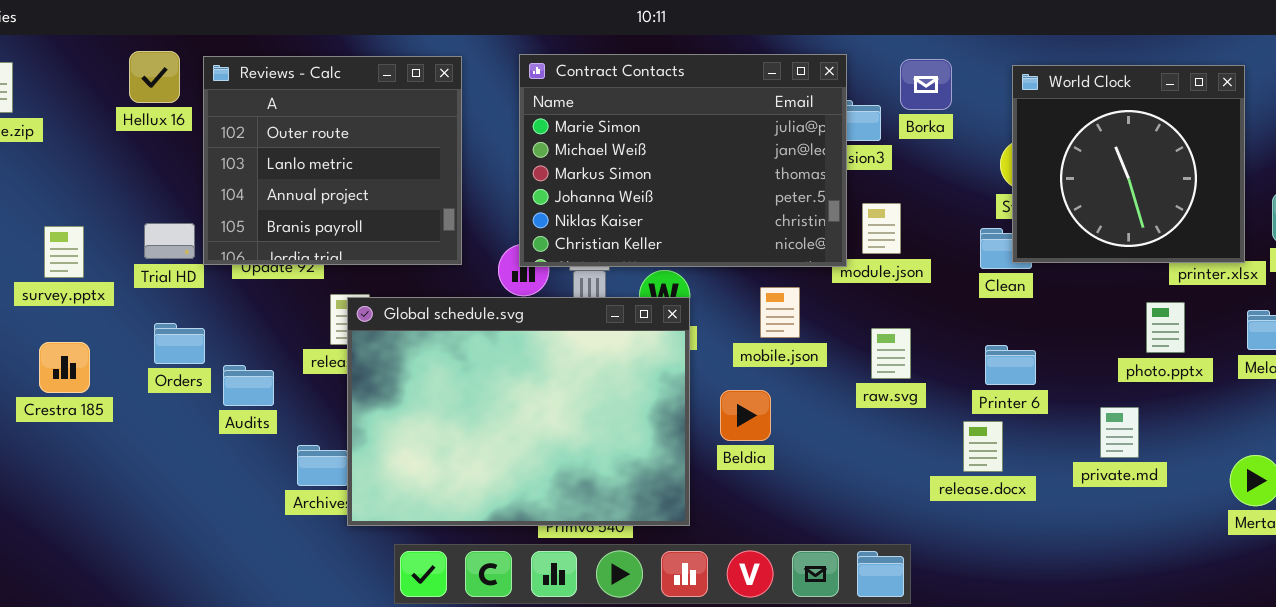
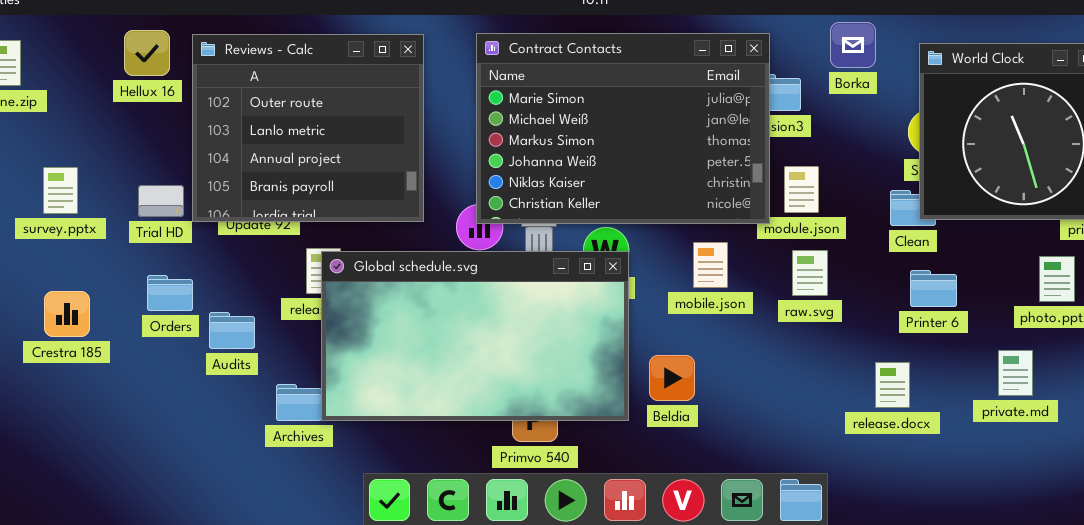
Borka: [900,59,952,110] -> [830,22,876,68], moved
survey.pptx: [44,226,84,278] -> [43,167,78,214], moved
Global schedule.svg: [347,297,690,526] -> [321,251,629,421], resized
raw.svg: [871,328,911,379] -> [792,250,828,296], moved
Printer 6: [985,345,1036,385] -> [910,270,957,307], moved
Beldia: [720,390,771,441] -> [649,355,695,401], moved

